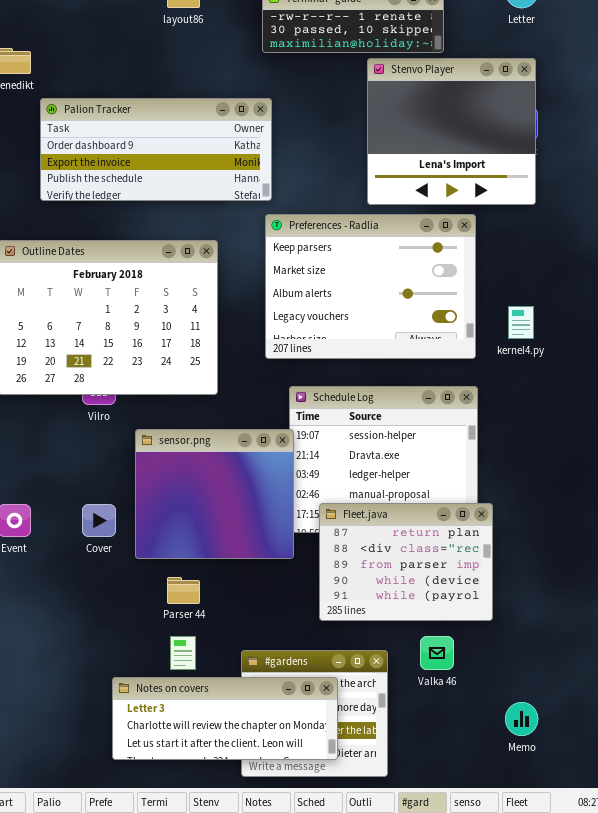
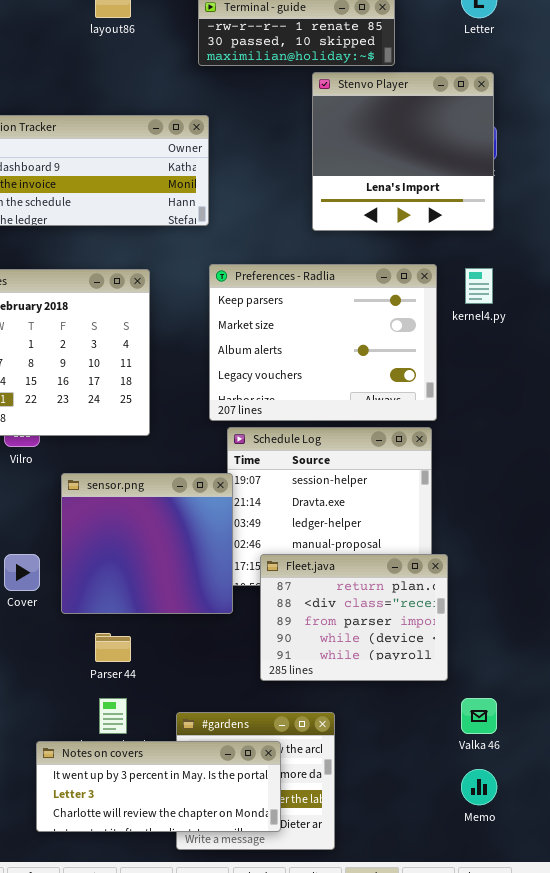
Preferences - Radlia: [265,214,476,359] -> [209,264,437,421], moved
kernel4.py: [508,306,534,339] -> [465,268,493,304], moved
Valka 46: [420,636,454,670] -> [461,698,497,734], moved
Notes on covers: [112,677,338,760] -> [36,741,281,832], scrolled up 1 row

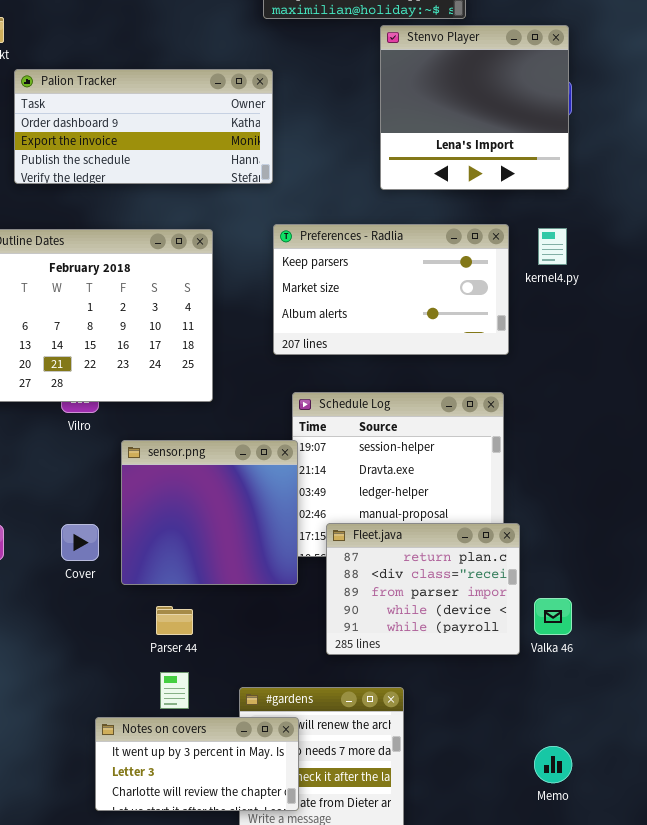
Preferences - Radlia: [209,264,437,421] -> [273,224,509,355], resized
Valka 46: [461,698,497,734] -> [534,598,572,635], moved
Notes on covers: [36,741,281,832] -> [95,717,299,811], resized

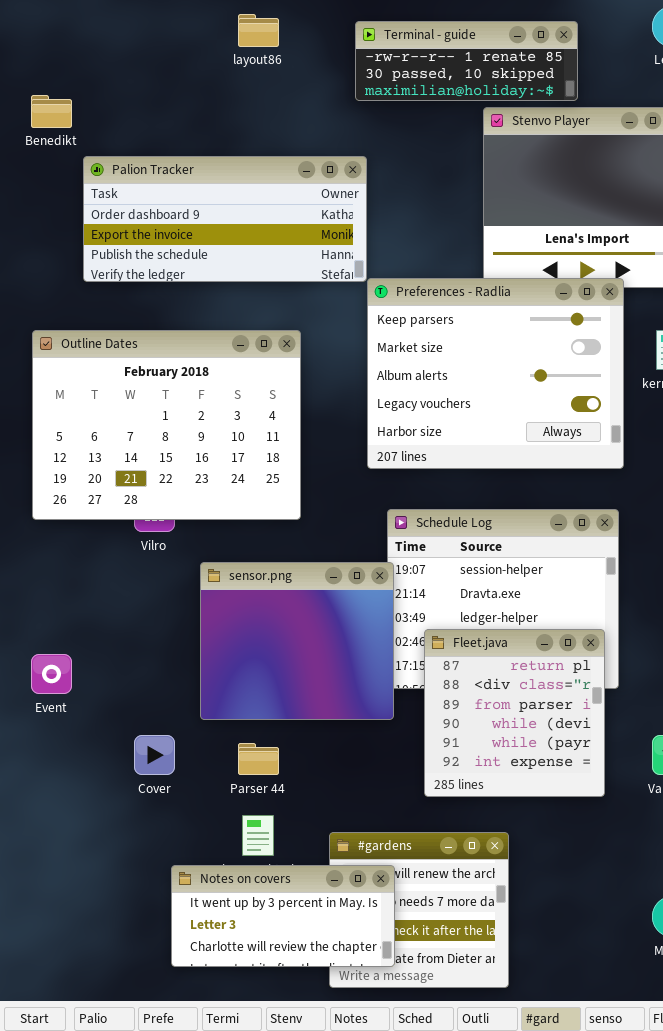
Preferences - Radlia: [273,224,509,355] -> [367,278,624,469], resized
Fleet.java: [326,523,520,655] -> [424,629,605,797], resized
Cover: [61,524,99,561] -> [134,735,175,775], moved

